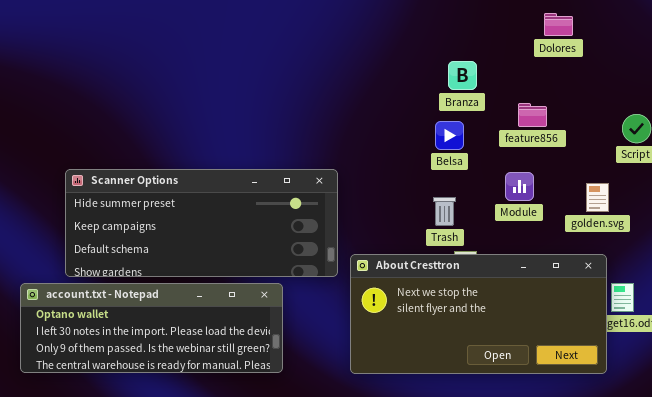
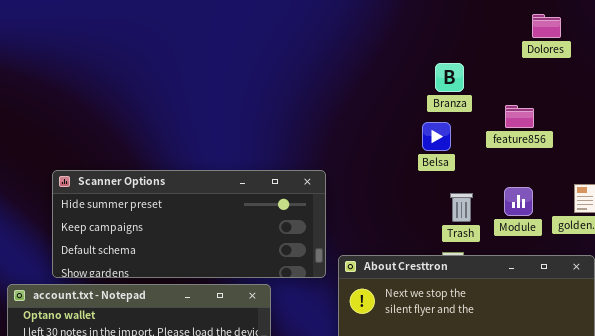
Module: [505,172,534,201] -> [504,187,533,216], moved
Trash: [433,197,456,226] -> [450,193,473,222], moved

